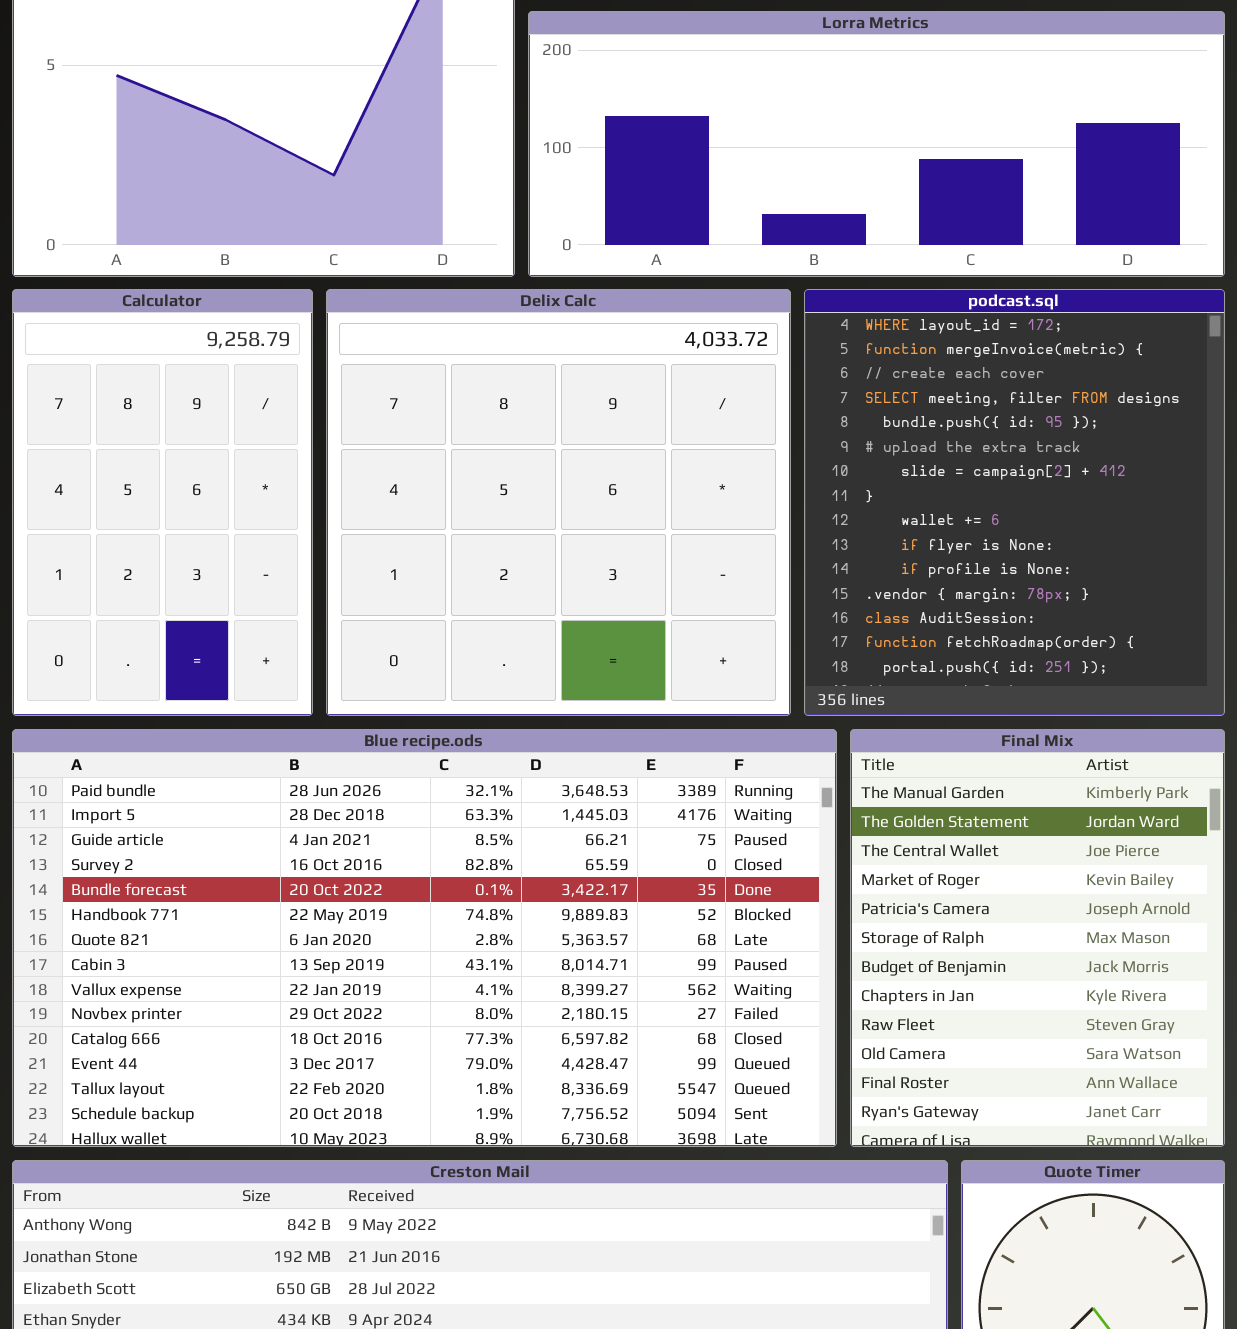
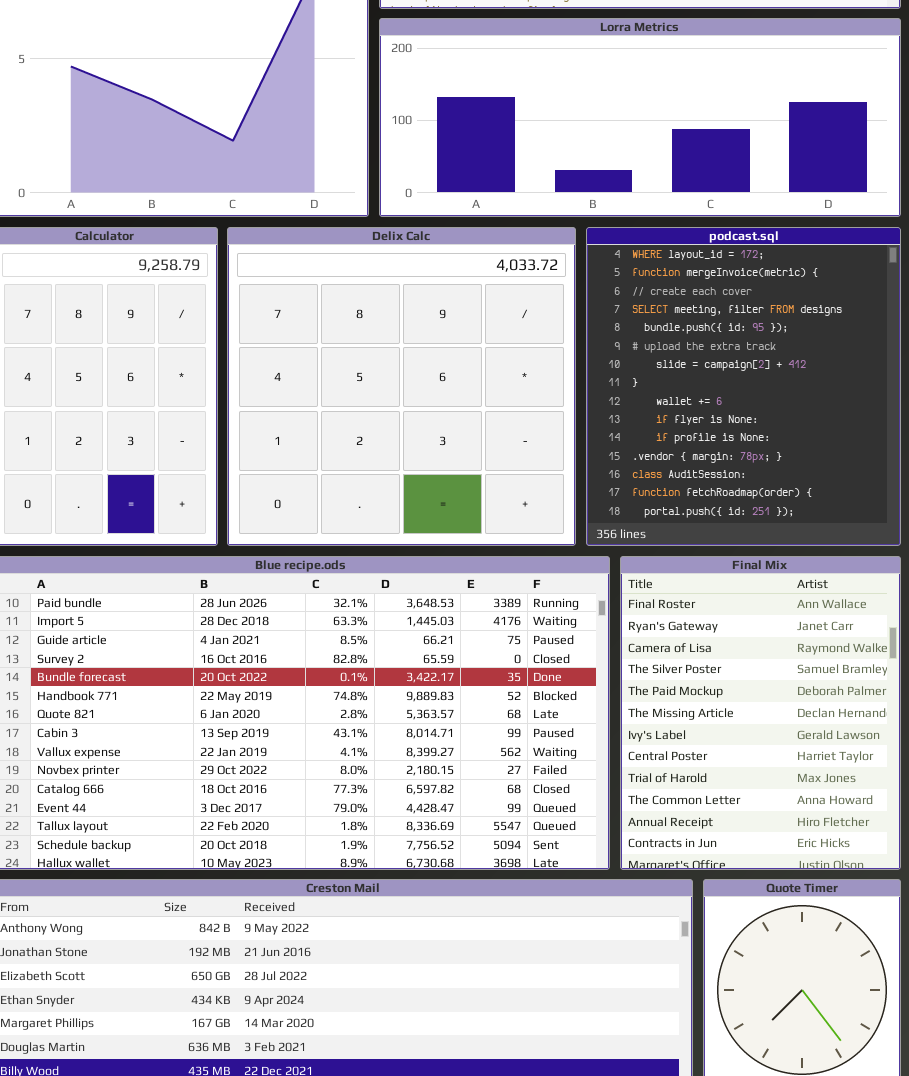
Final Mix: [850,729,1225,1147] -> [620,556,901,870], scrolled down 10 rows

